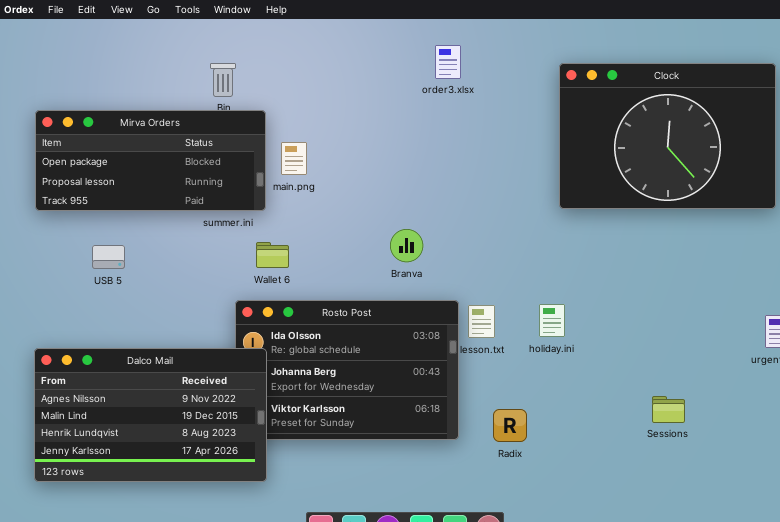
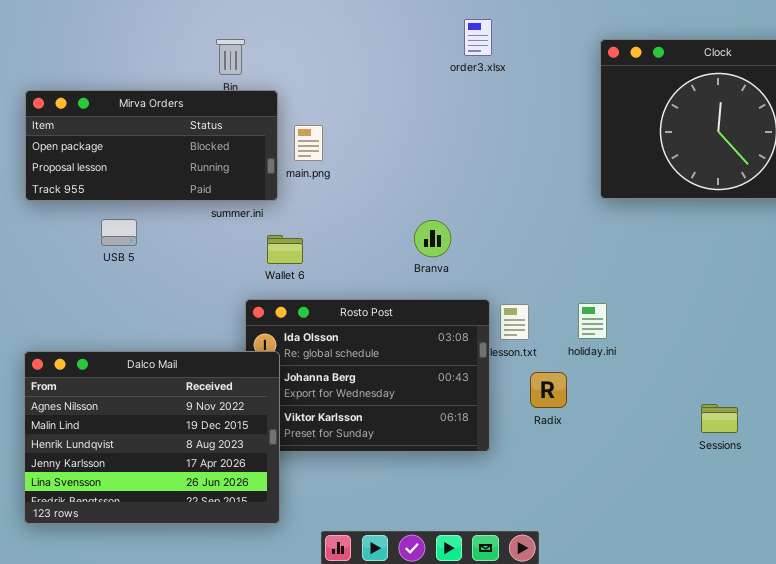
USB 5: [92,245,125,269] -> [101,219,137,246], moved
Dalco Mail: [34,348,267,482] -> [24,351,280,524], resized
Radix: [493,409,527,442] -> [530,372,567,408], moved

